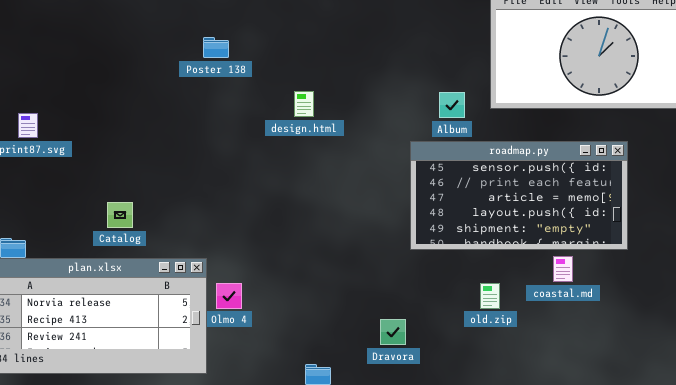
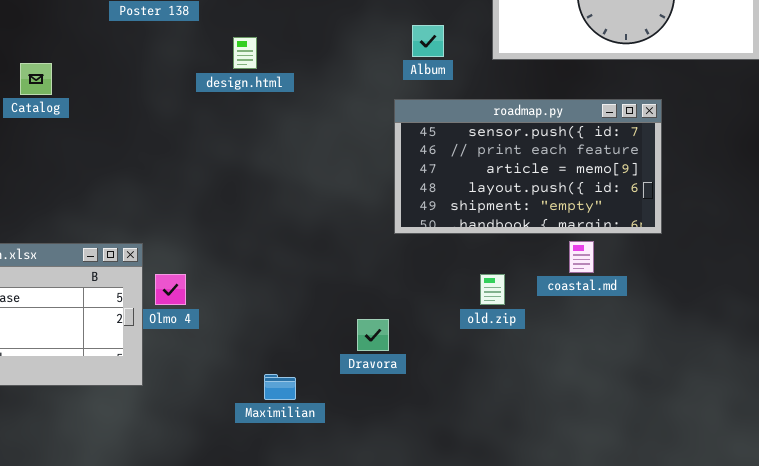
design.html: [294,91,314,117] -> [233,37,257,69], moved
Album: [439,92,465,118] -> [412,25,444,57], moved
Catalog: [107,202,133,228] -> [20,63,52,95], moved

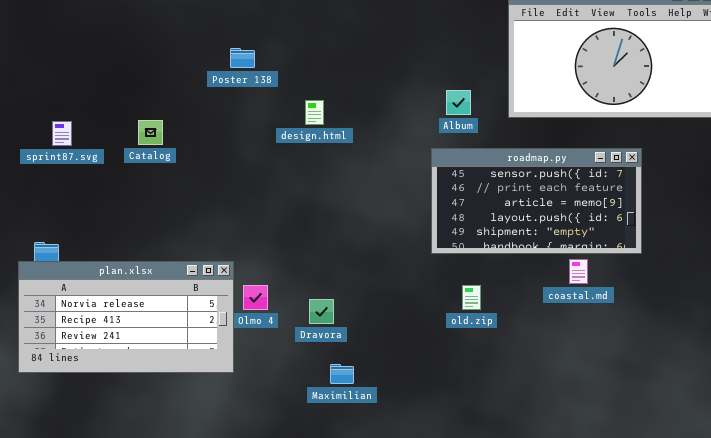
old.zip: [480,274,505,305] -> [462,285,481,310], moved
Dravora: [357,319,389,351] -> [309,299,334,324], moved

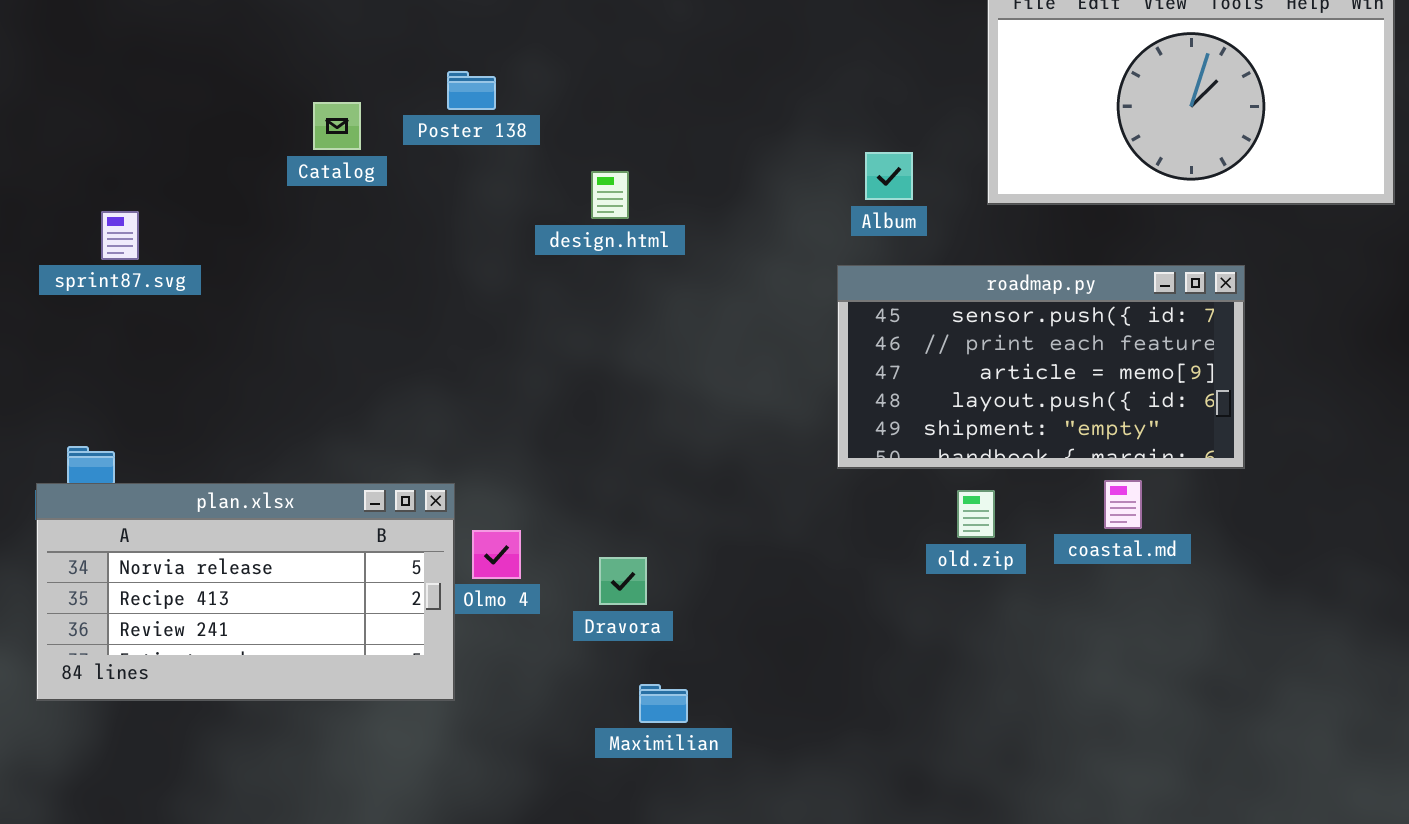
Catalog: [138,120,163,145] -> [313,102,361,150], moved
old.zip: [462,285,481,310] -> [957,490,995,538], moved

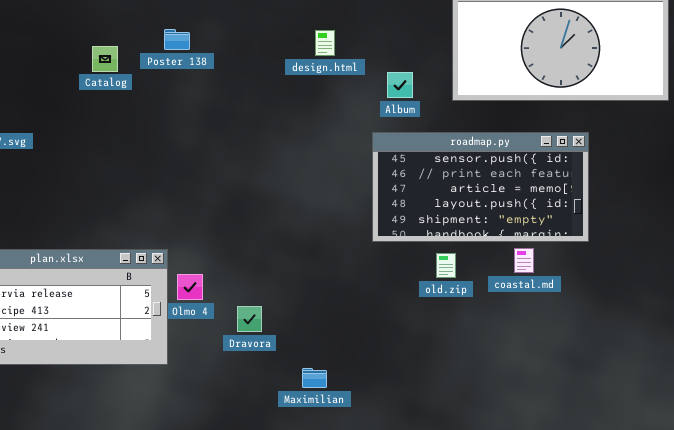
design.html: [591,171,629,219] -> [315,30,335,56], moved
Dravora: [599,557,647,605] -> [237,306,262,332], moved
Maximilian: [639,684,688,723] -> [302,368,327,388], moved

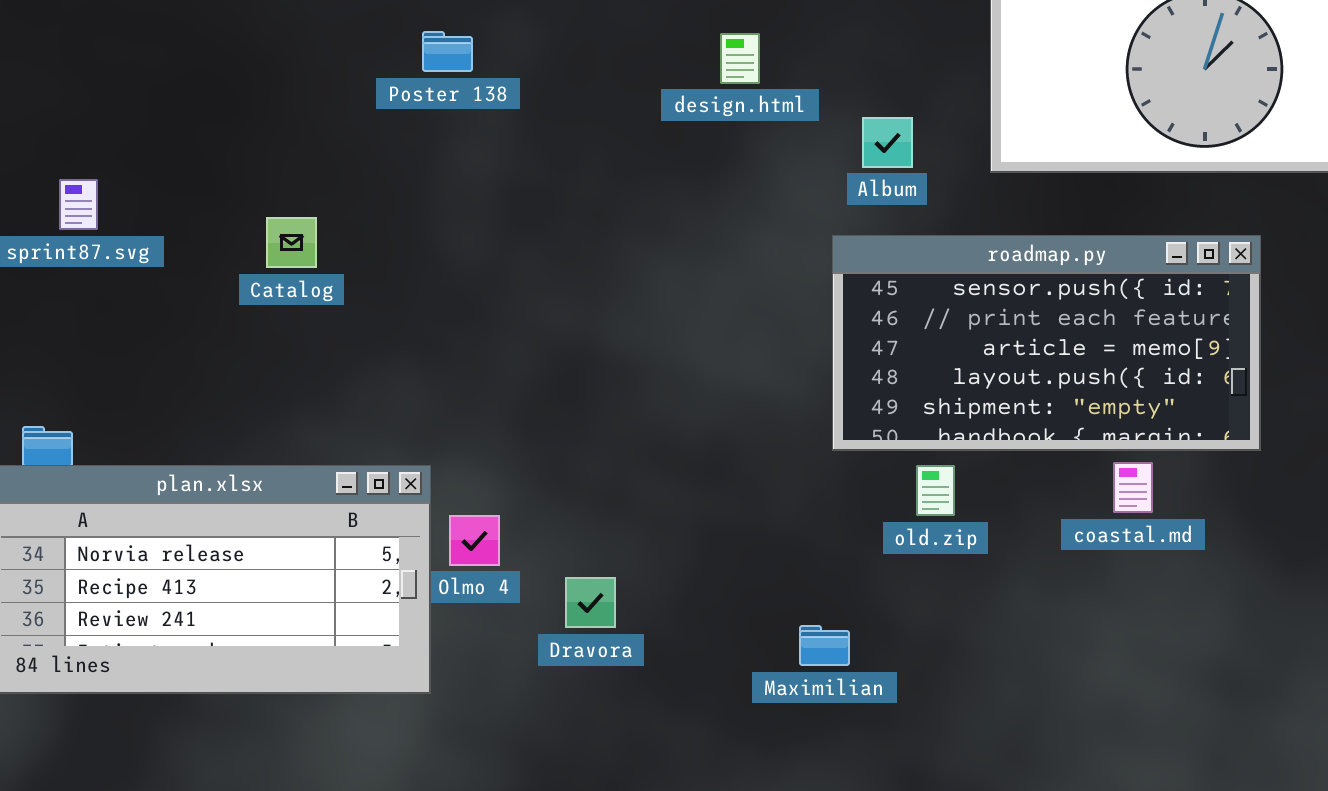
Catalog: [92,46,118,72] -> [266,217,317,268], moved
old.zip: [436,253,456,278] -> [916,465,955,516], moved
Maximilian: [302,368,327,388] -> [799,625,850,666], moved

